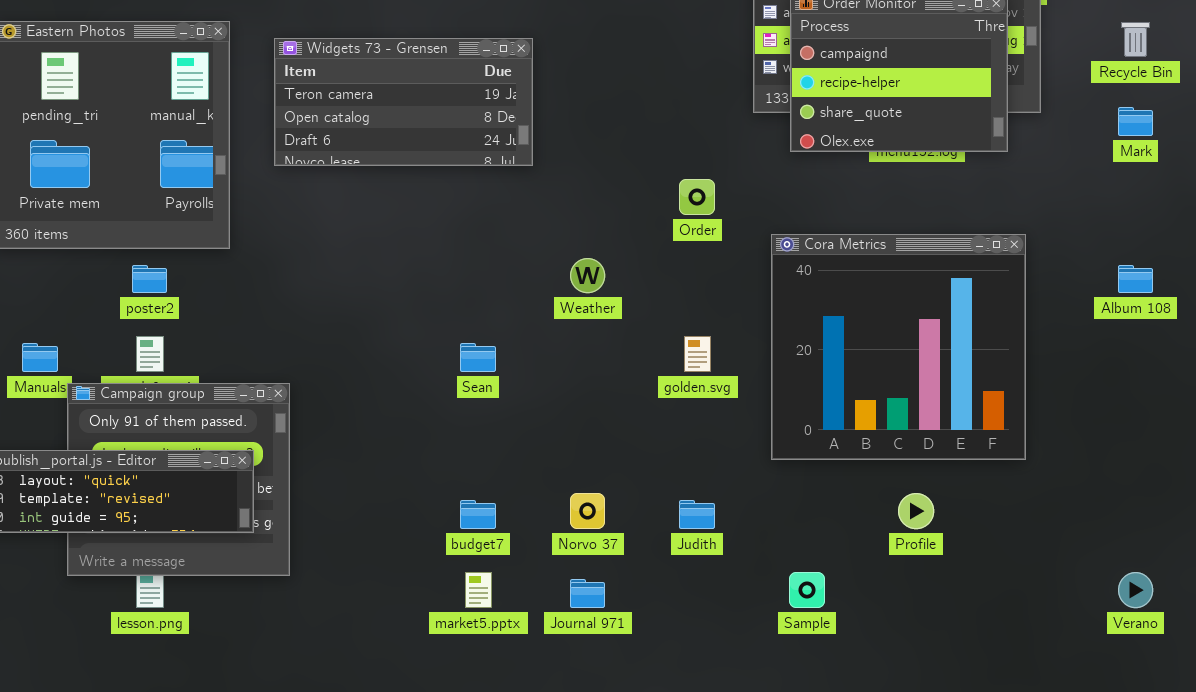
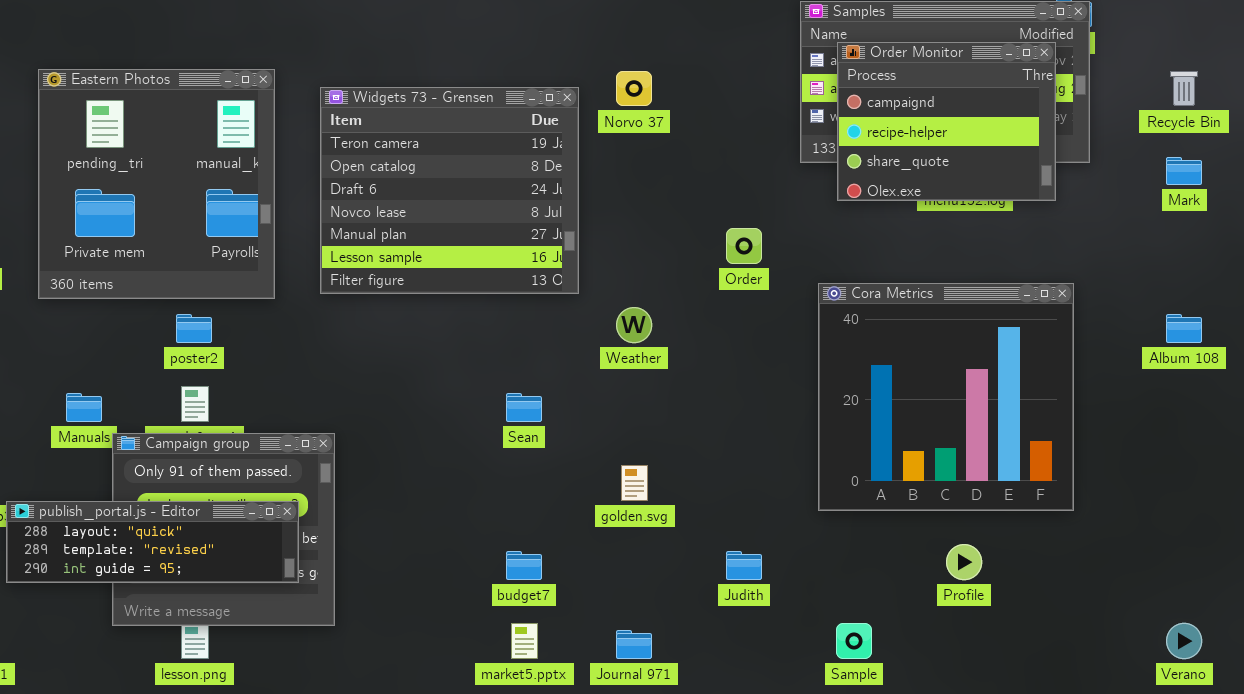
Widgets 73 - Grensen: [274,38,533,166] -> [320,87,579,294], resized
golden.svg: [684,336,711,372] -> [621,465,648,501], moved
Norvo 37: [570,493,605,529] -> [616,71,652,106], moved

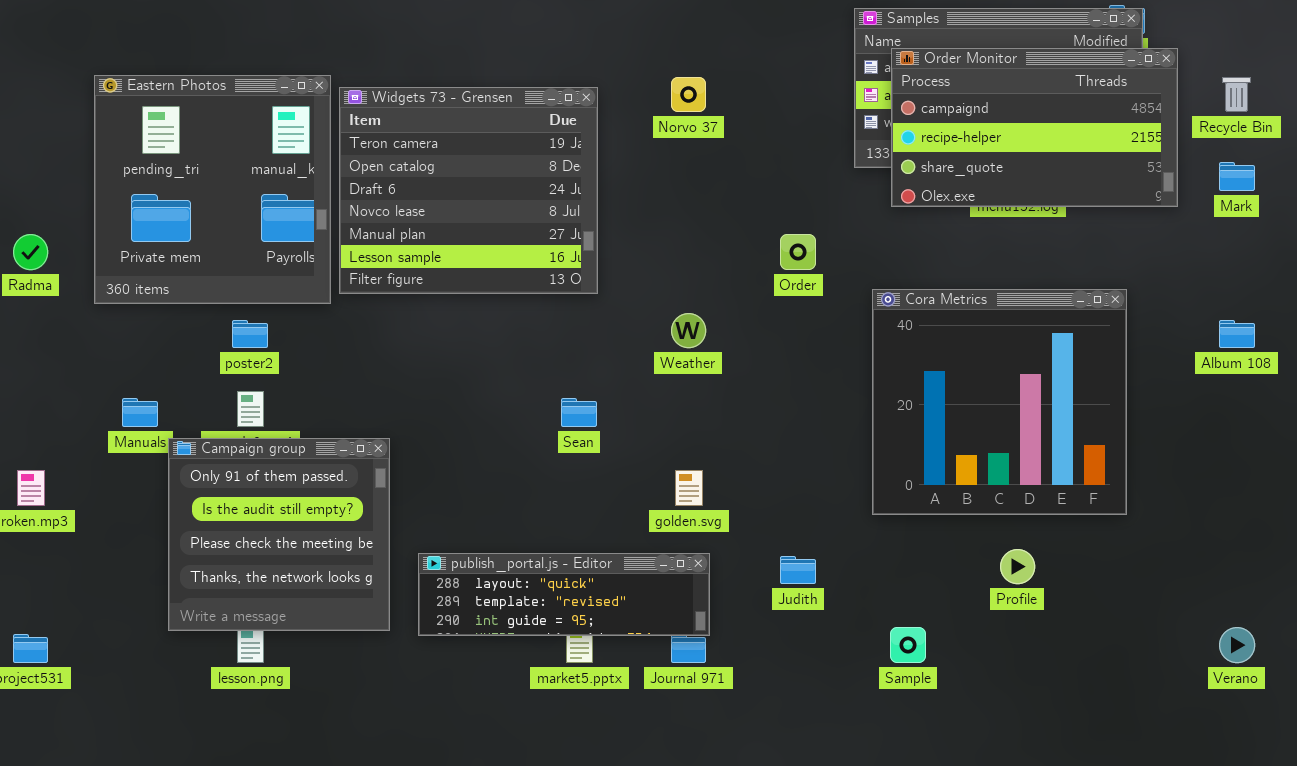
Order Monitor: [837,42,1056,201] -> [891,48,1178,207], resized
Widgets 73 - Grensen: [320,87,579,294] -> [339,87,598,294], moved
publish_portal.js - Editor: [6,501,299,583] -> [418,553,710,636], moved

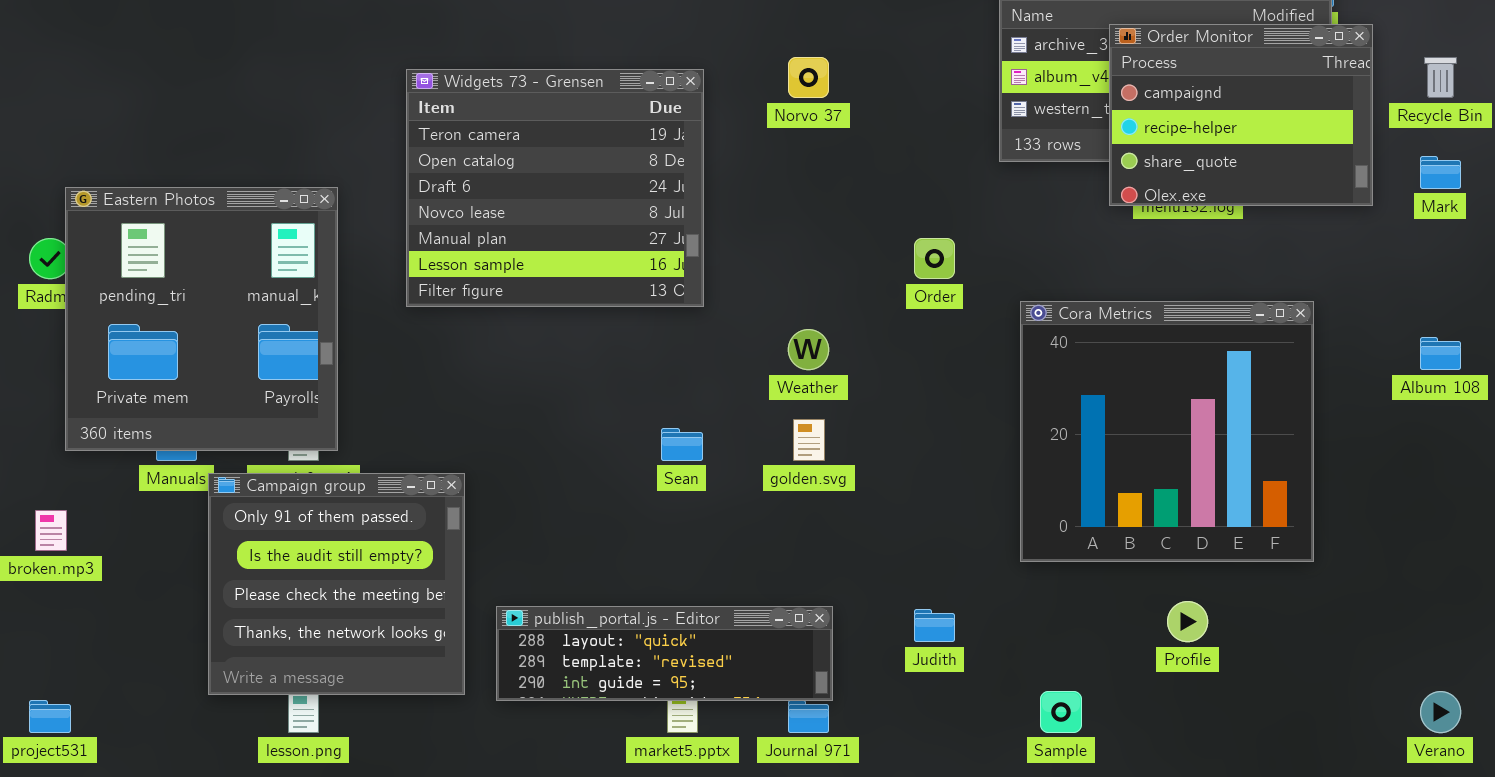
Order Monitor: [891,48,1178,207] -> [1109,24,1373,206], resized
Eastern Photos: [94,75,331,304] -> [65,187,338,451], moved
golden.svg: [675,470,703,506] -> [793,419,825,461], moved

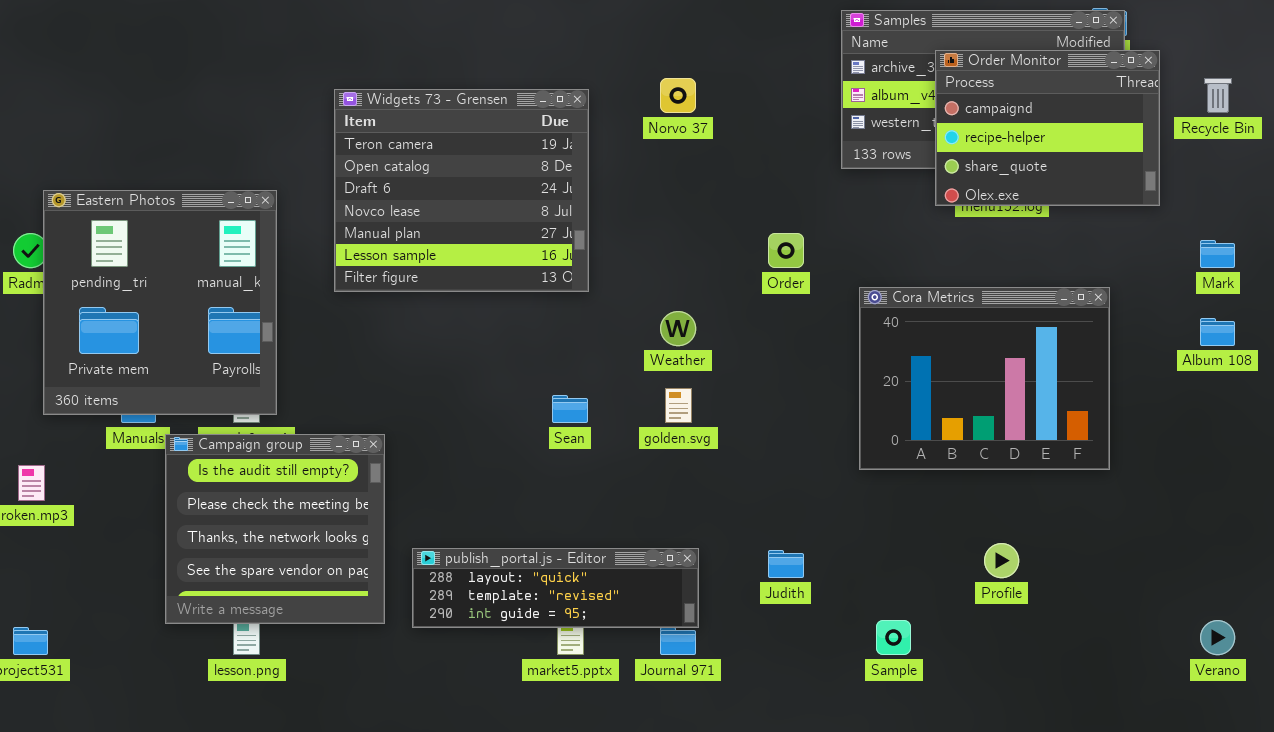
Mark: [1420,156,1461,189] -> [1200,240,1235,268], moved
Cora Metrics: [1020,301,1314,562] -> [859,287,1110,470], resized
Campaign group: [208,473,465,695] -> [165,434,385,624], scrolled down 1 row

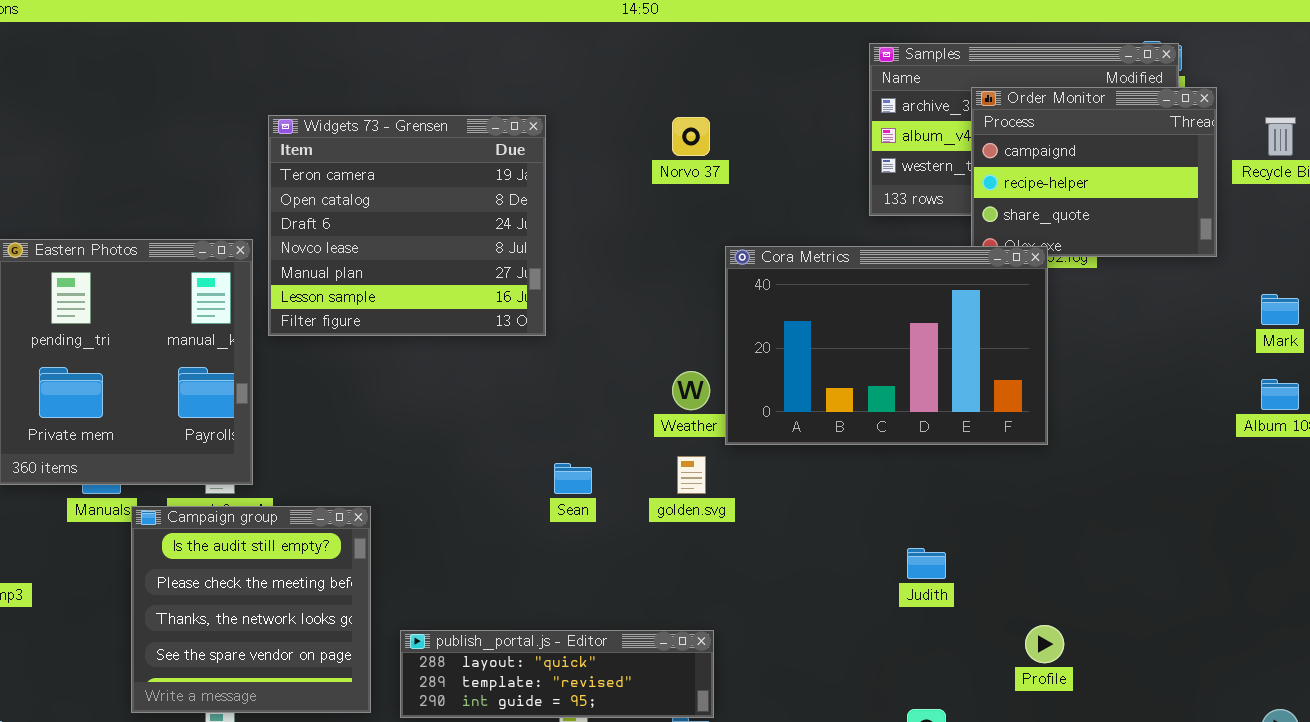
Widgets 73 - Grensen: [334,89,589,292] -> [268,115,546,336], moved
Cora Metrics: [859,287,1110,470] -> [725,246,1048,445], moved, resized
Judith: [768,550,804,578] -> [907,548,946,579], moved

